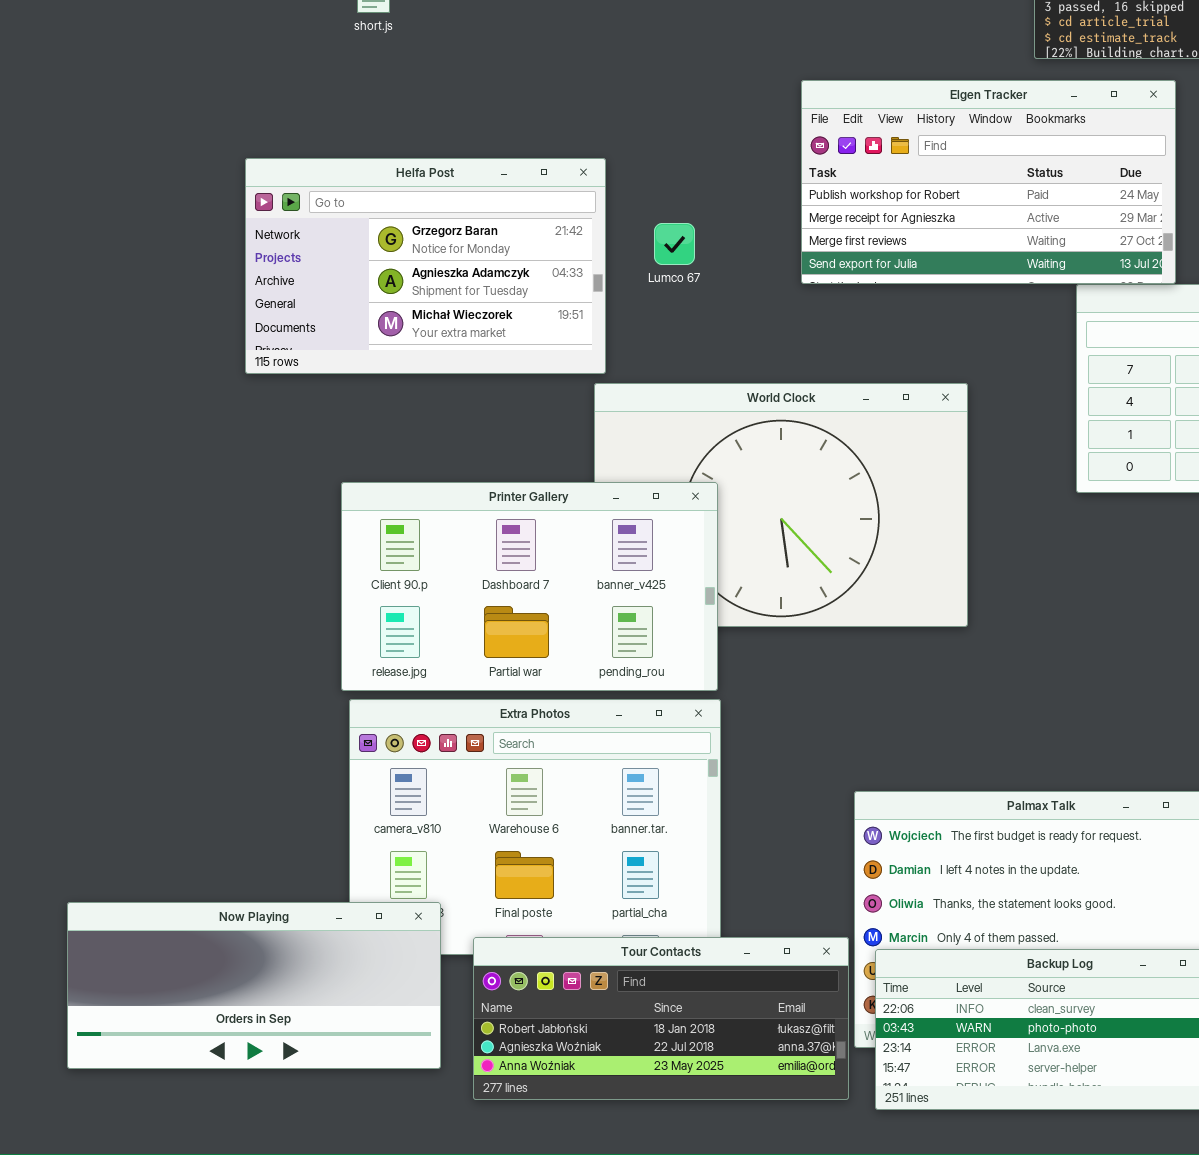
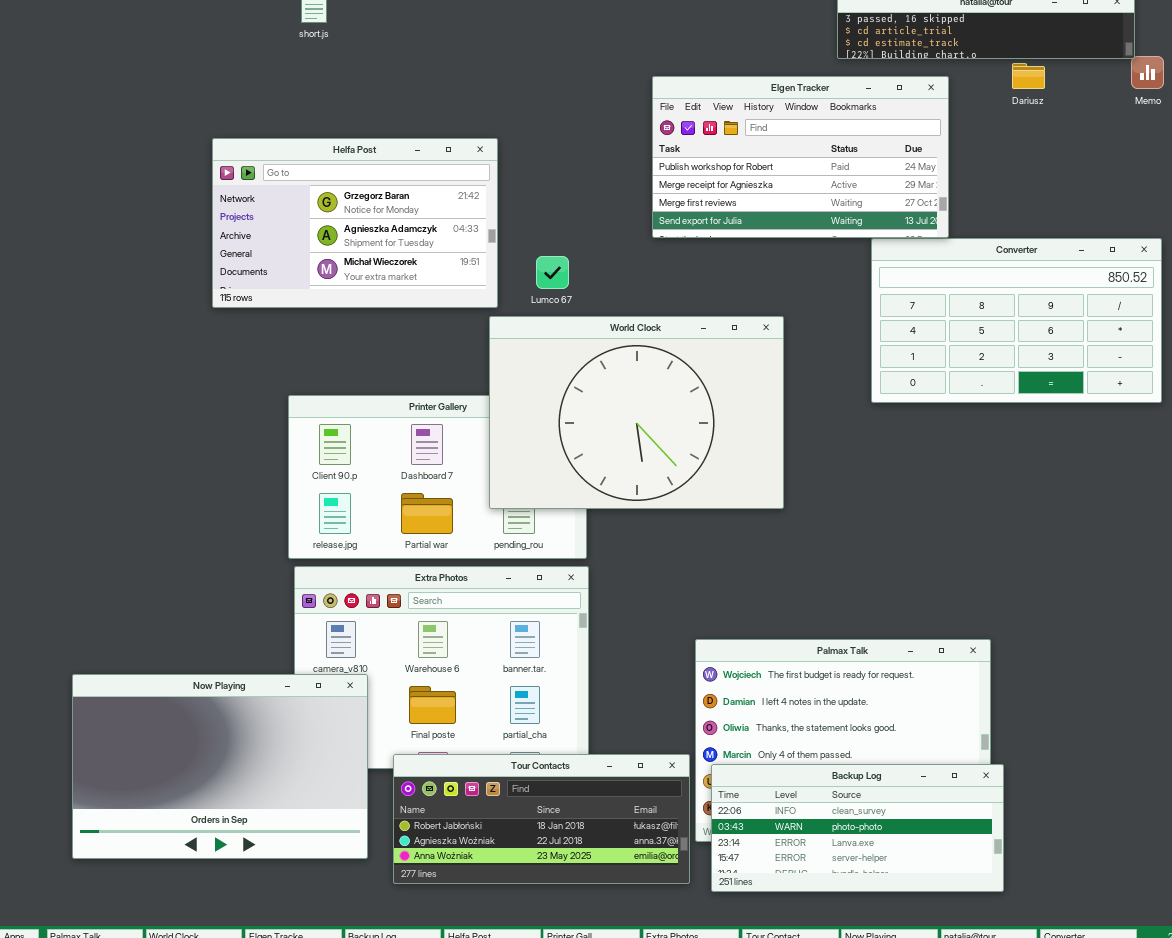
Lumco 67: [654,223,695,265] -> [536,256,569,289], moved
World Clock: [594,383,968,627] -> [489,316,784,509], raised
Now Playing: [67,902,441,1069] -> [72,674,368,859], resized

